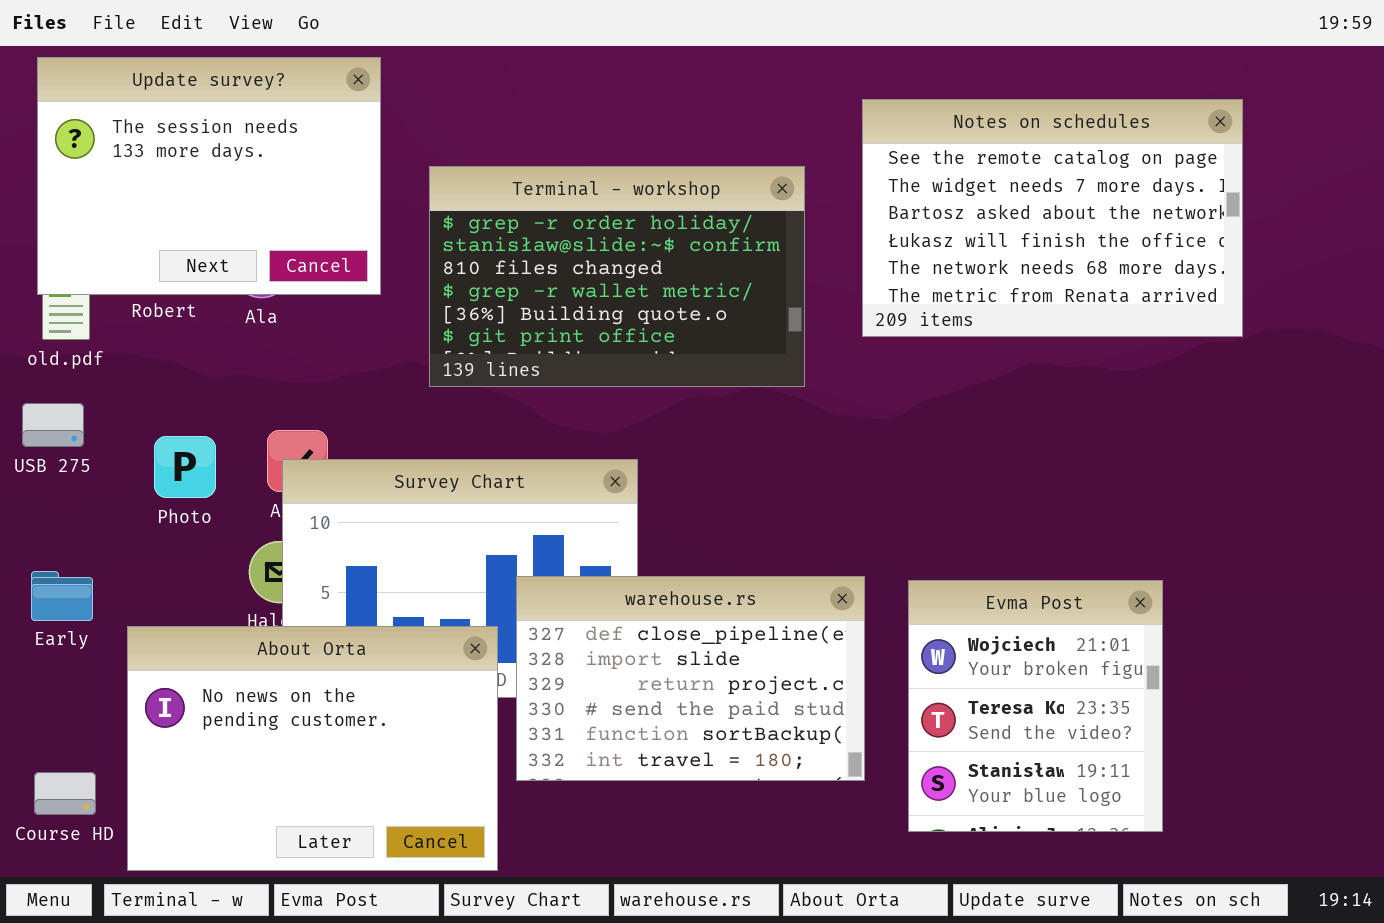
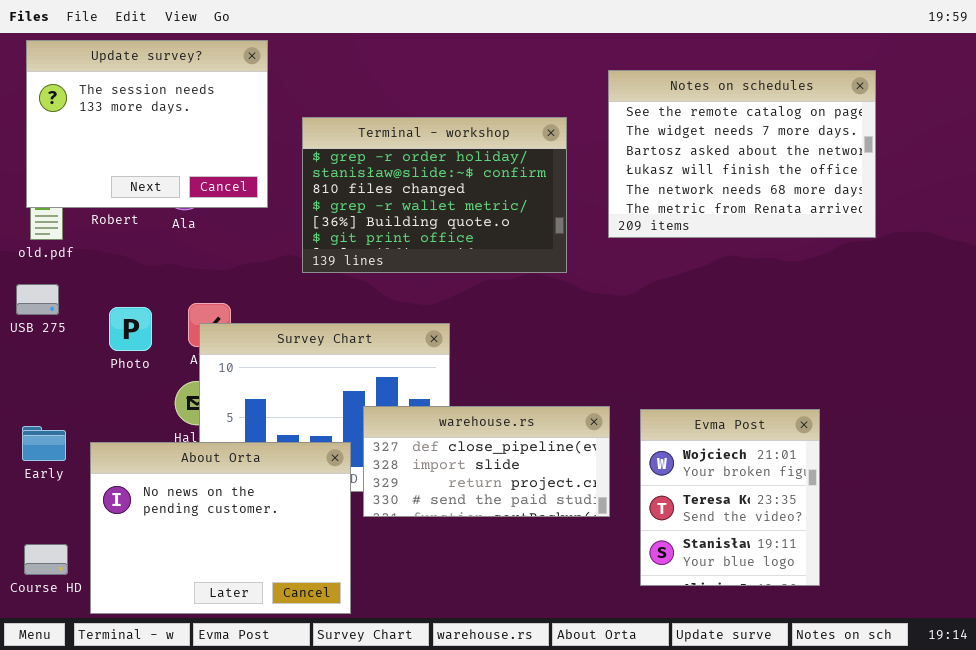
Early: [31,571,93,621] -> [22,426,66,461], moved
warehouse.rs: [516,576,865,781] -> [363,406,610,517], resized

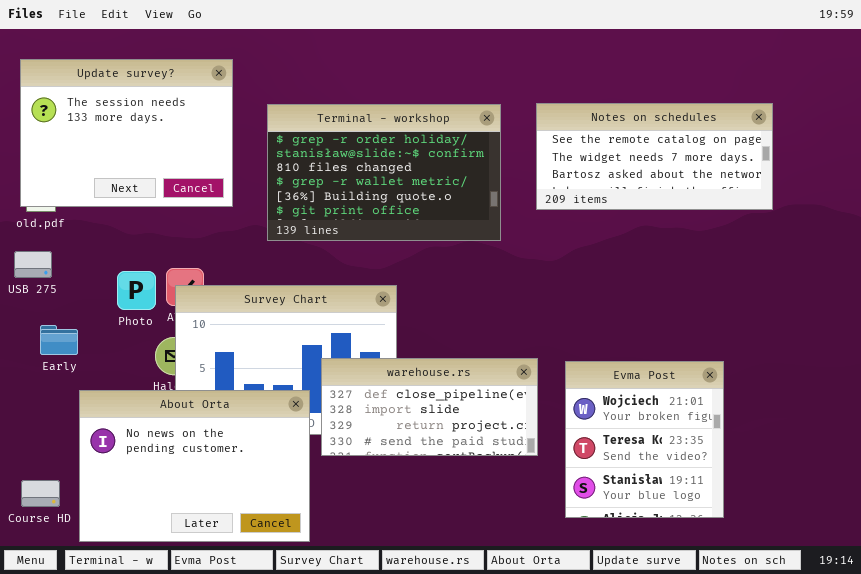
Update survey?: [26,40,268,208] -> [20,59,233,207], moved
Notes on schedules: [608,70,876,238] -> [536,103,773,210], resized
Photo: [109,307,152,351] -> [117,271,156,310], moved
Early: [22,426,66,461] -> [40,325,78,355], moved

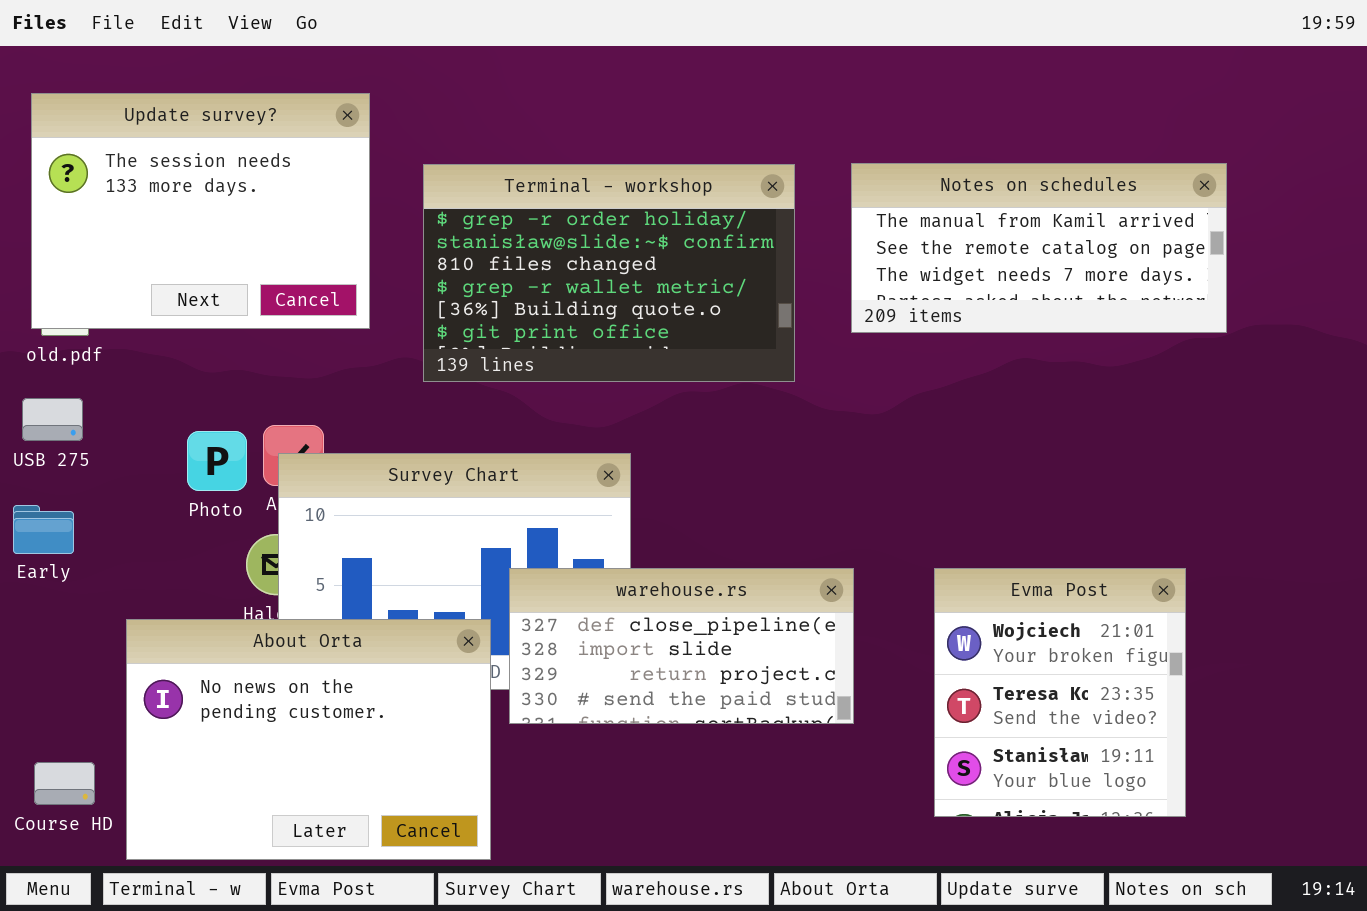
Notes on schedules: [536,103,773,210] -> [851,163,1227,333], scrolled up 1 row
Early: [40,325,78,355] -> [13,505,74,554], moved
Evma Post: [565,361,724,518] -> [934,568,1186,817], moved

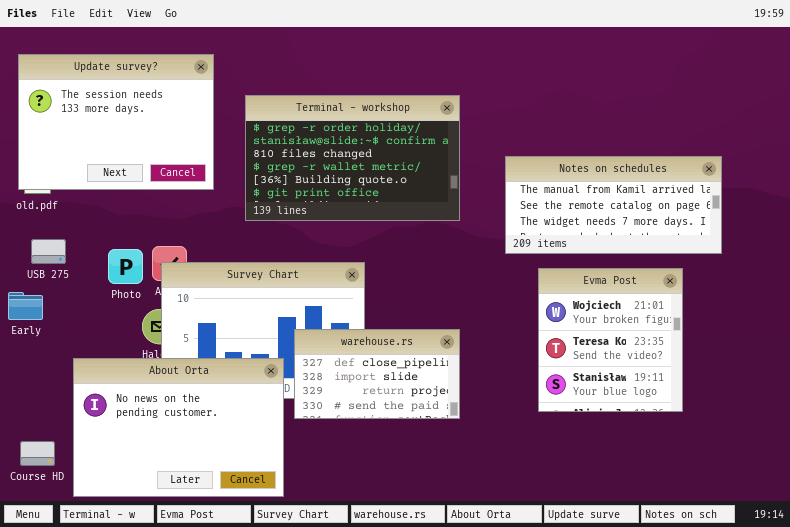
Notes on schedules: [851,163,1227,333] -> [505,156,722,254], moved
USB 275: [22,398,83,441] -> [31,239,66,264], moved
warehouse.rs: [509,568,854,724] -> [294,329,460,419], resized
Evma Post: [934,568,1186,817] -> [538,268,683,412], moved

